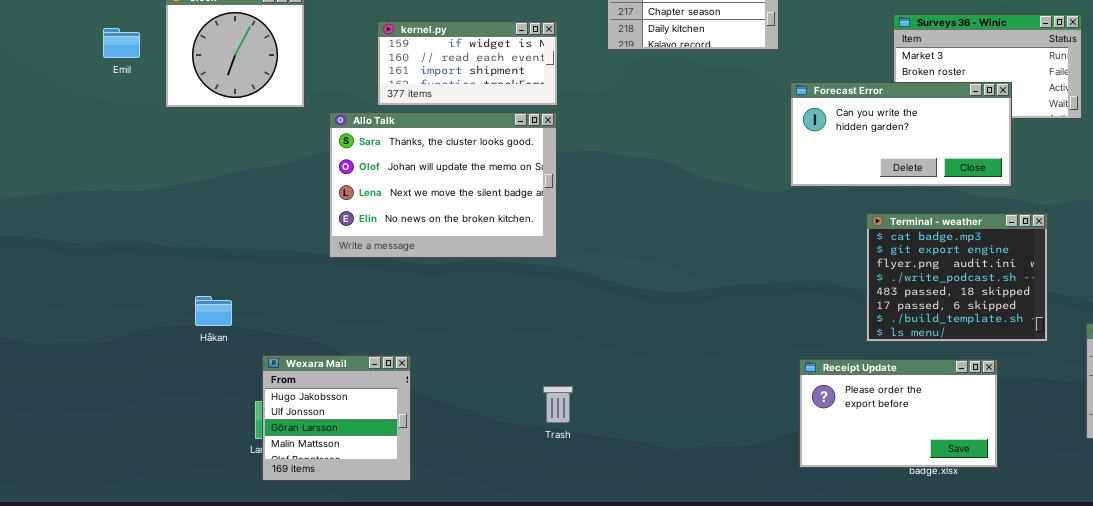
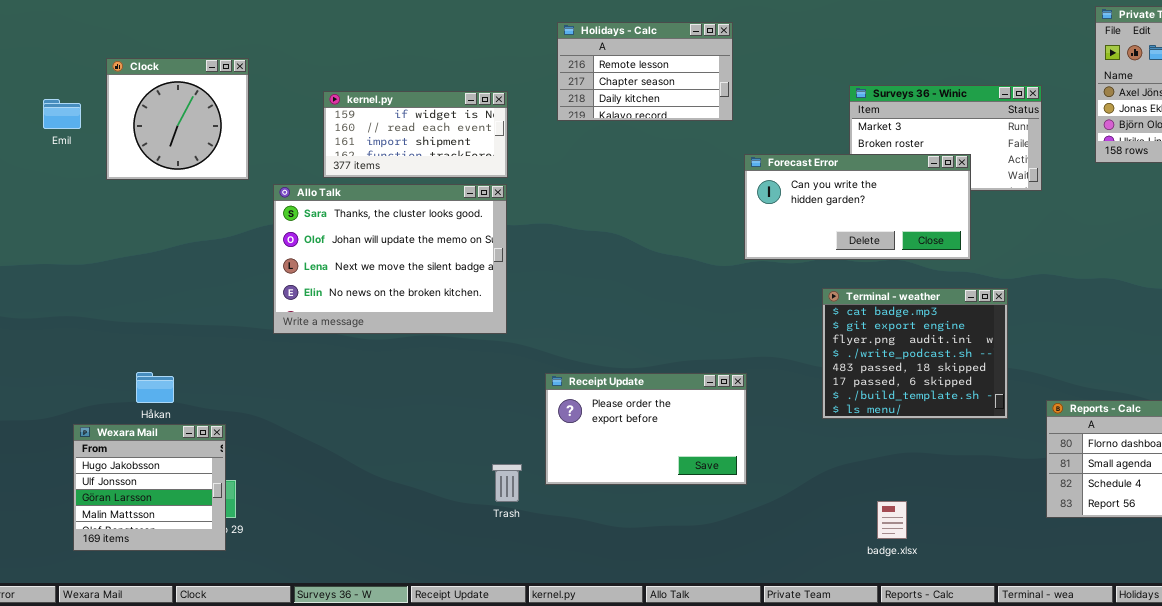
Wexara Mail: [262,355,411,481] -> [73,424,226,551], moved
Receipt Update: [799,359,998,468] -> [545,373,747,485], moved

